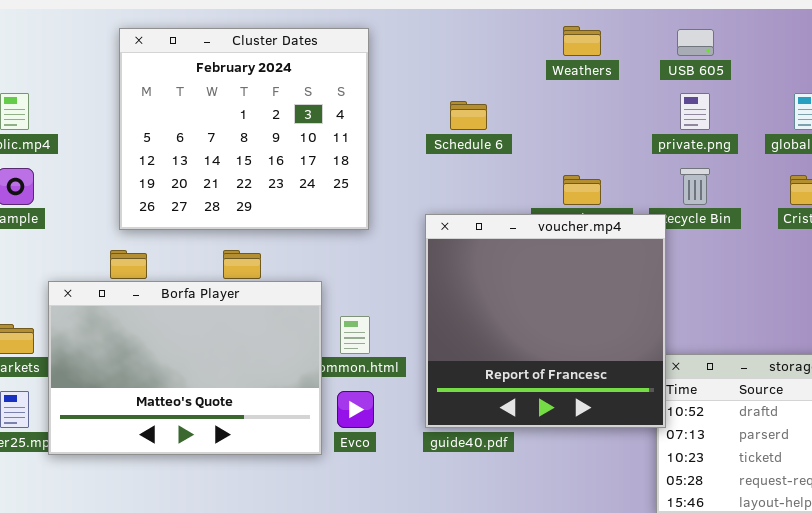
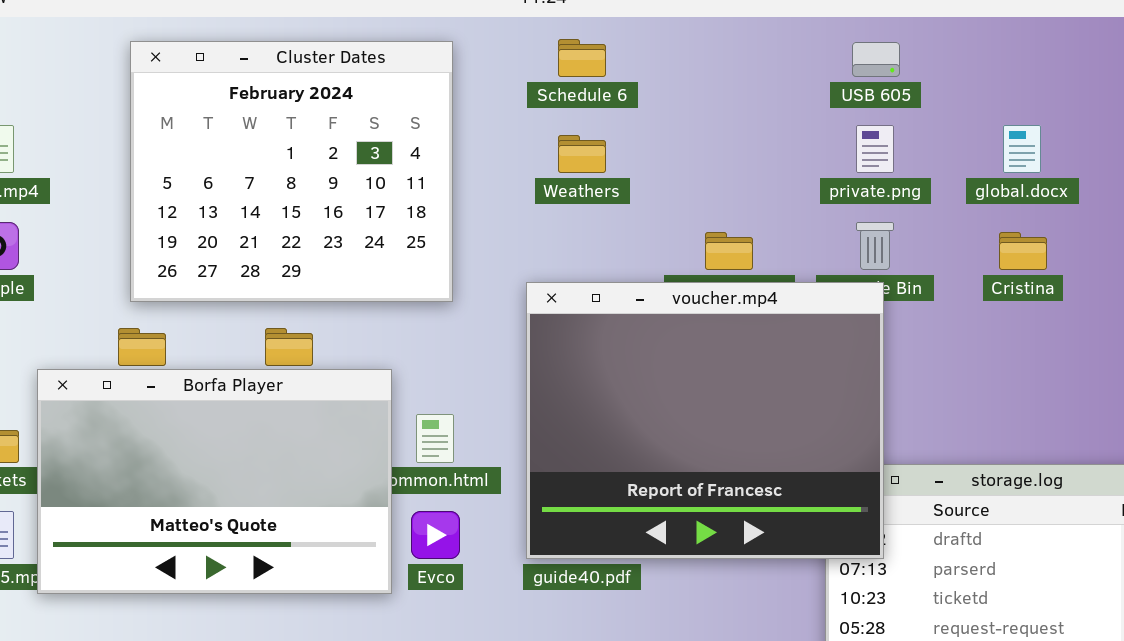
Weathers: [563,26,601,56] -> [558,135,606,173], moved
Schedule 6: [450,101,487,130] -> [558,39,606,77], moved
voucher.mp4: [425,214,666,428] -> [526,282,884,559], resized

